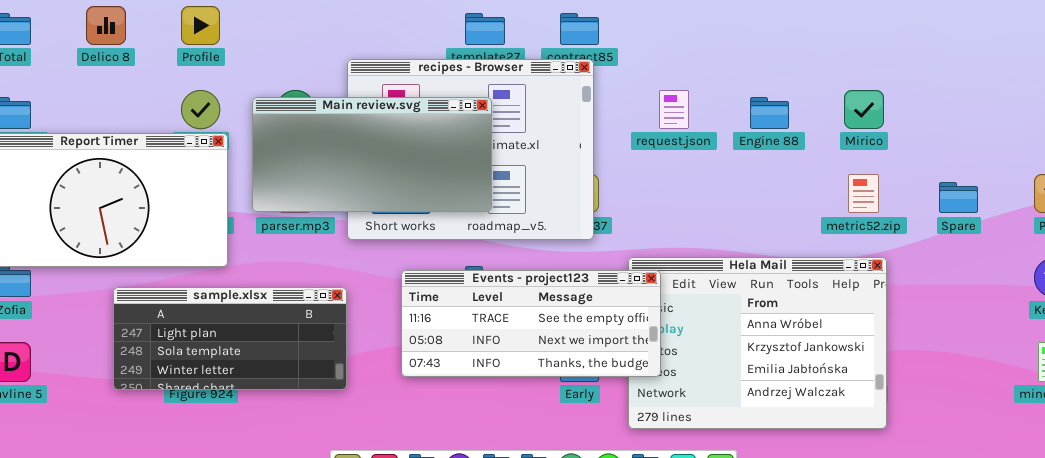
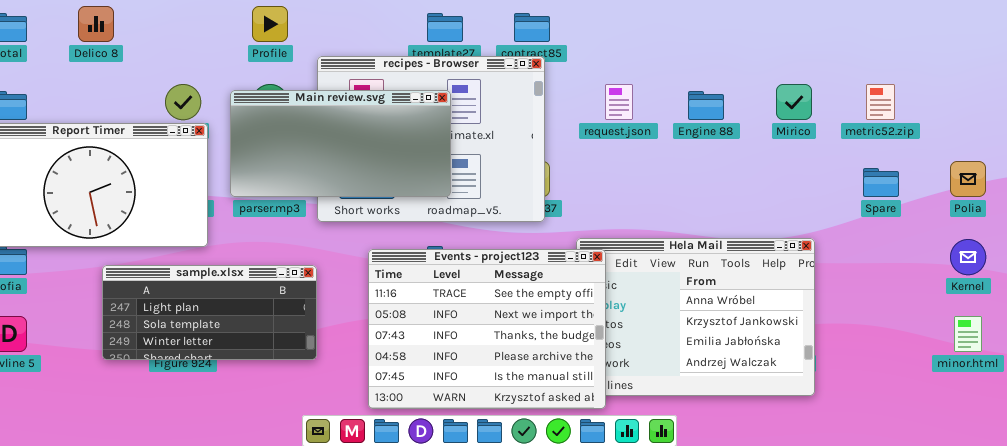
Profile: [181,6,220,45] -> [252,6,288,42], moved
metric52.zip: [848,174,879,213] -> [866,84,895,120], moved
Events - project123: [401,270,661,377] -> [368,249,606,409], resized

